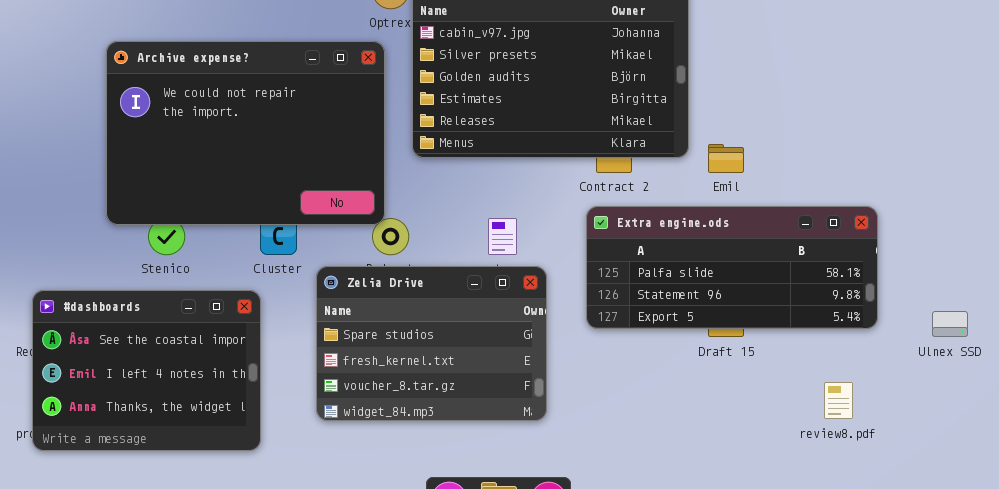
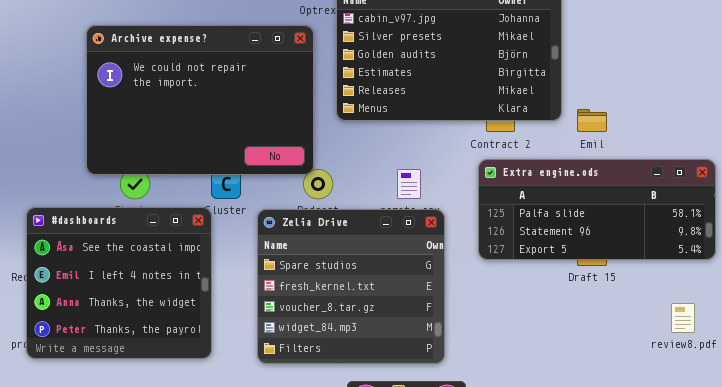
Zelia Drive: [316,266,547,421] -> [257,209,445,364], resized
#dashboards: [32,290,261,451] -> [26,207,212,359], resized

